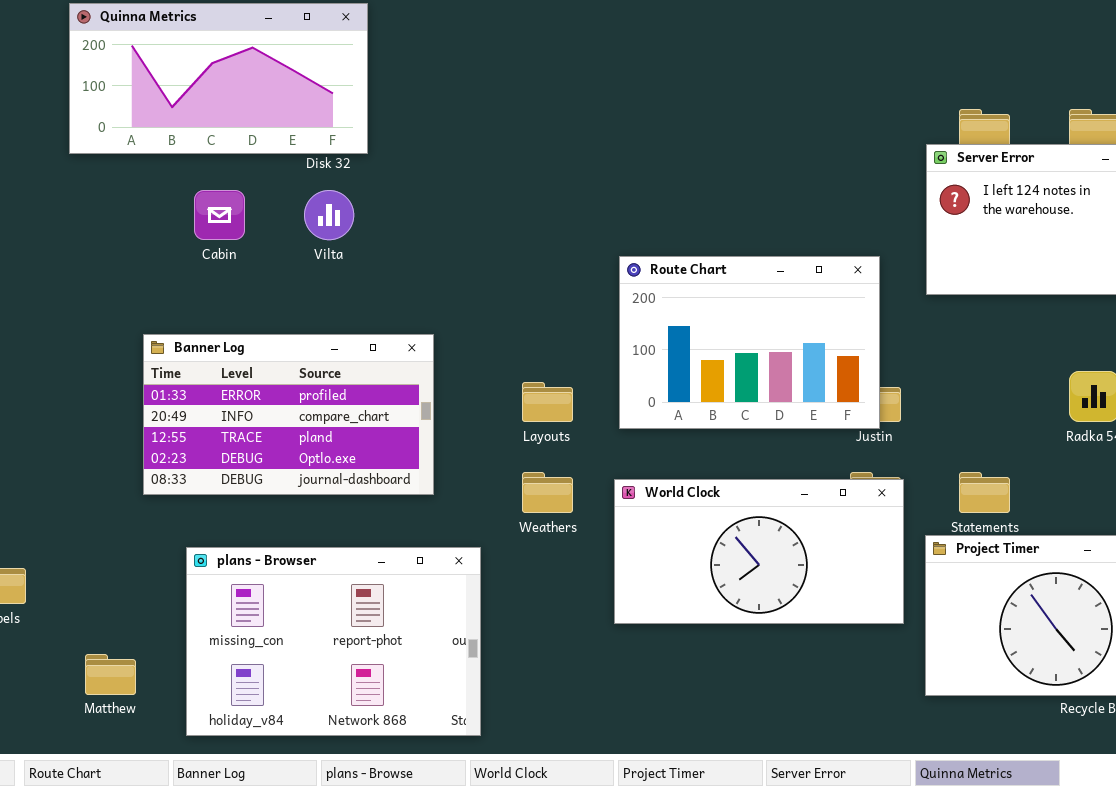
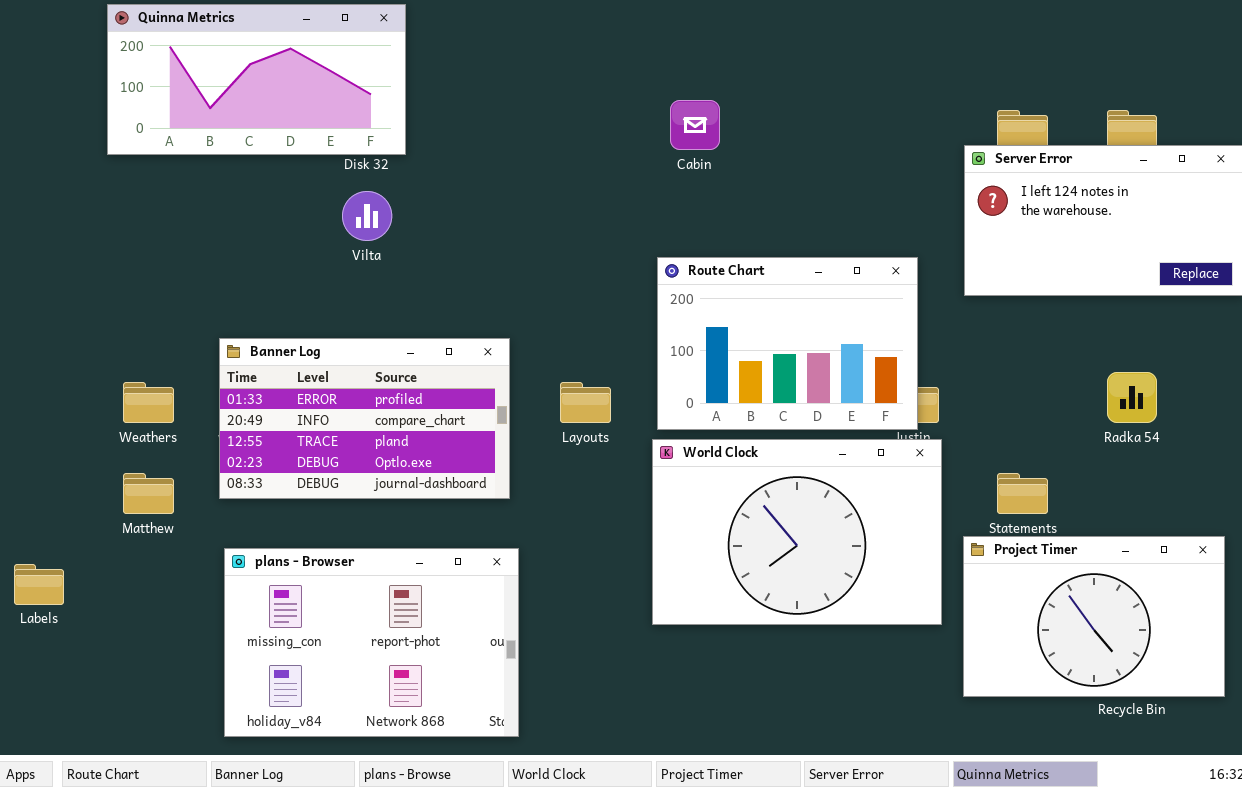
Cabin: [194,190,245,240] -> [670,100,720,150], moved
Banner Log: [143,334,434,495] -> [219,338,510,499], moved
Weathers: [522,472,573,513] -> [123,382,174,423], moved
World Clock: [614,479,904,624] -> [652,439,942,625], resized
Matthew: [85,654,136,695] -> [123,473,174,514], moved

